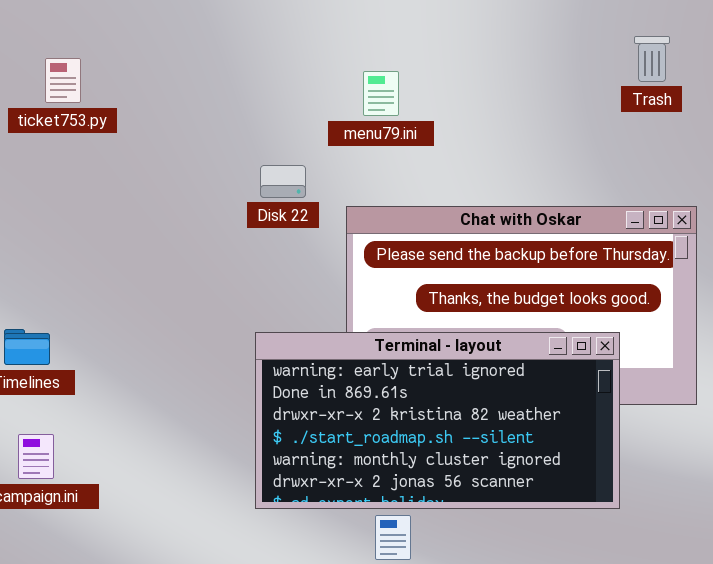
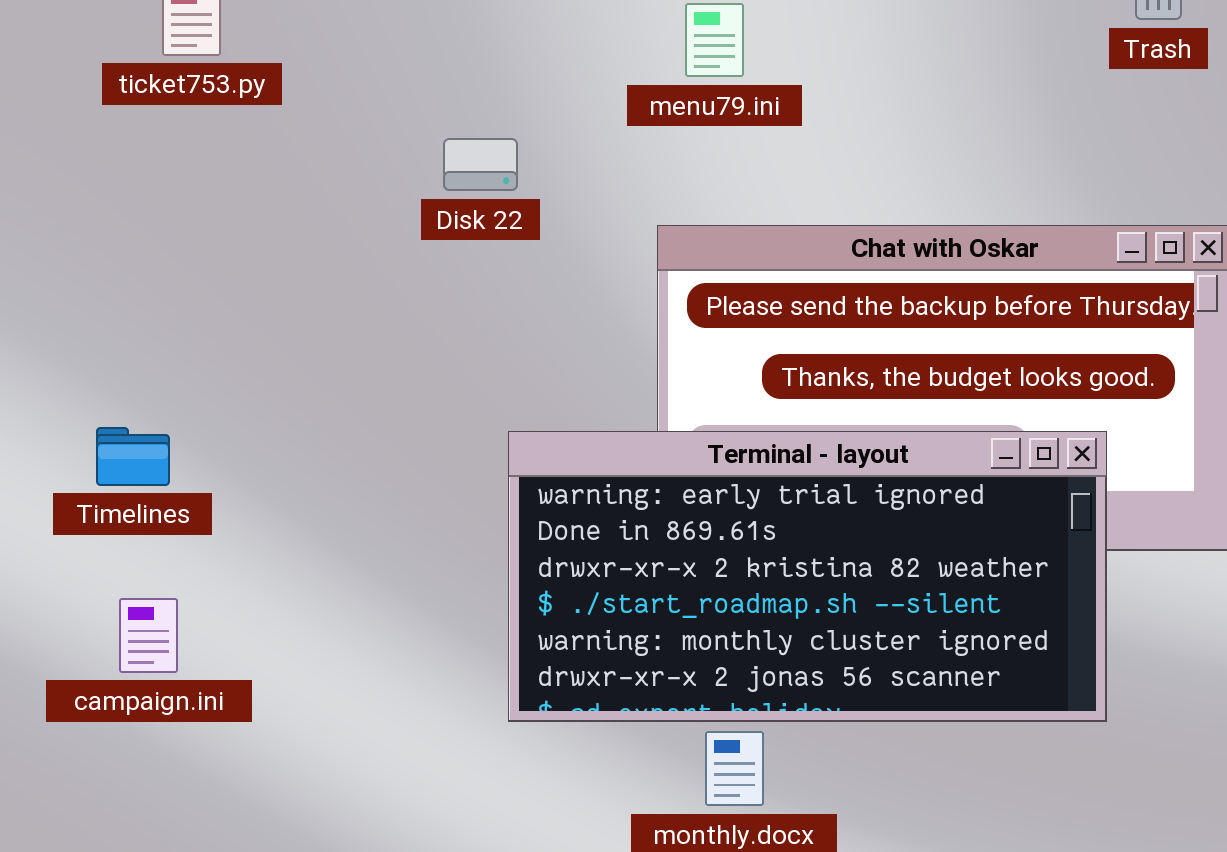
Disk 22: [260,165,306,198] -> [443,138,518,191], moved

